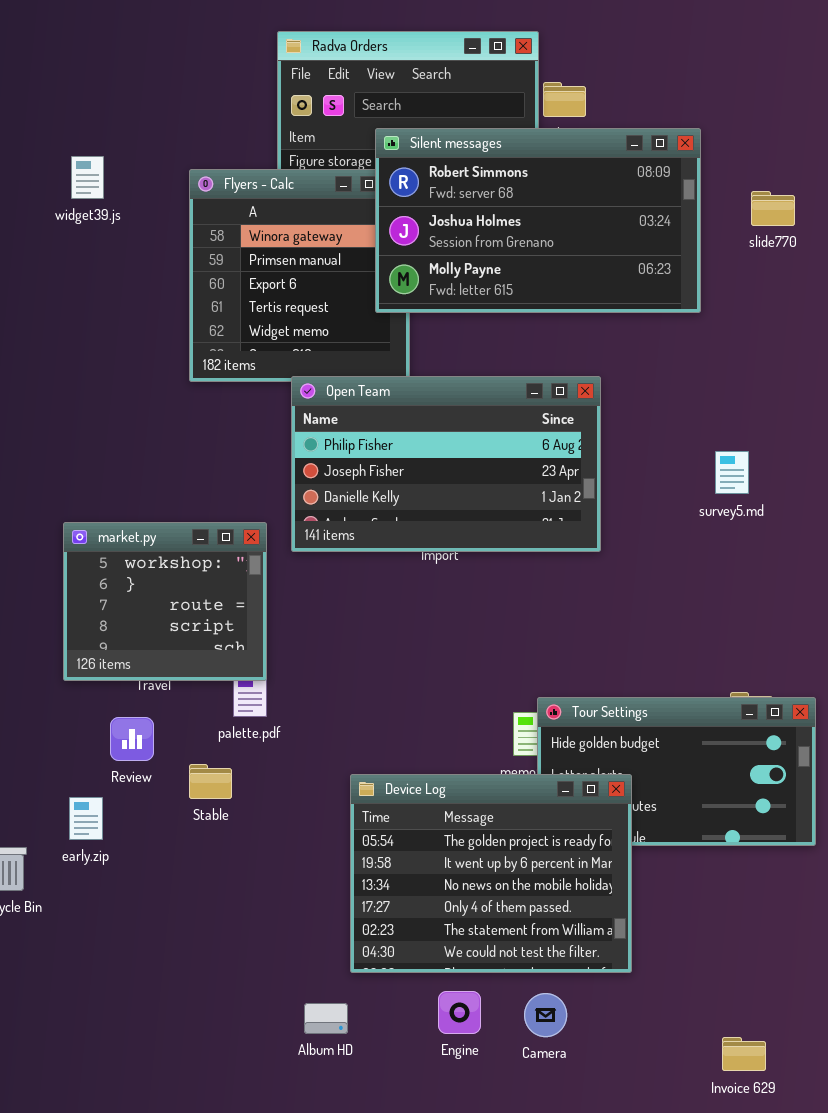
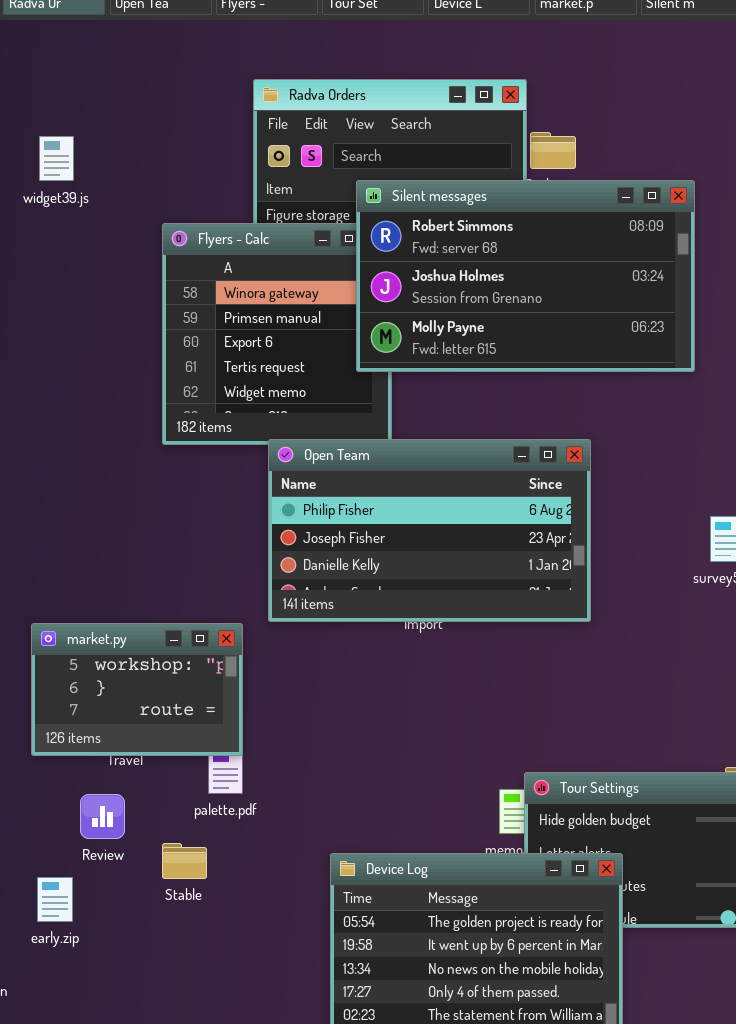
widget39.js: [71,156,104,199] -> [39,136,74,181], moved
market.py: [63,522,267,681] -> [31,623,243,756], resized

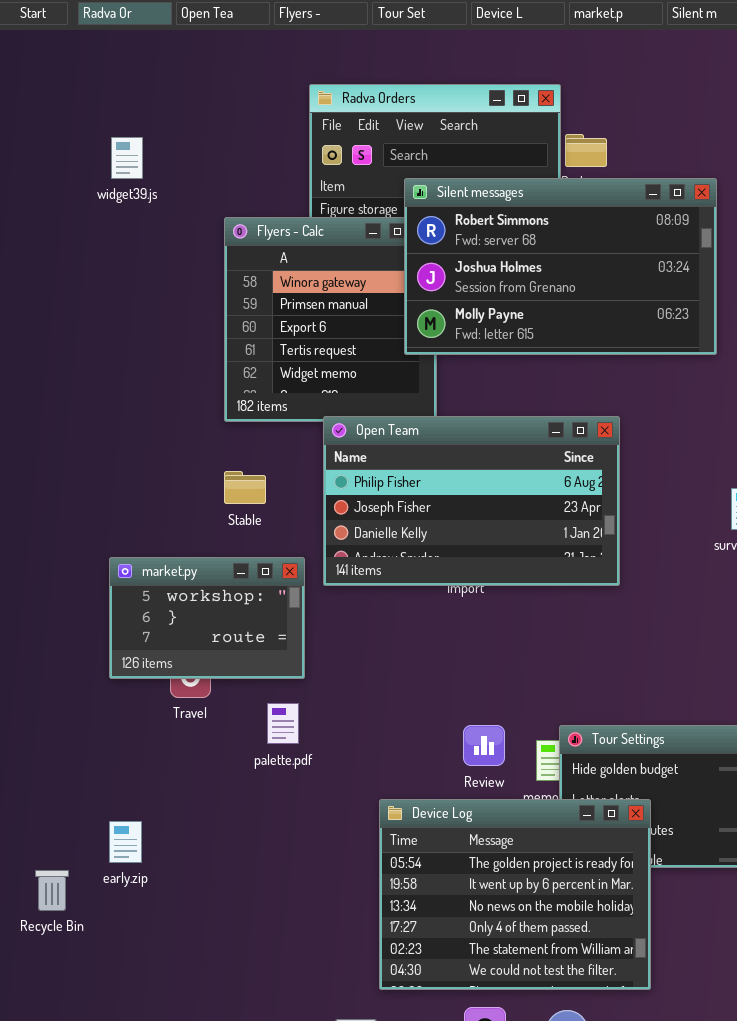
market.py: [31,623,243,756] -> [109,557,305,679], moved
Review: [80,794,125,839] -> [463,725,505,766], moved
Stable: [162,843,207,879] -> [224,471,266,504], moved

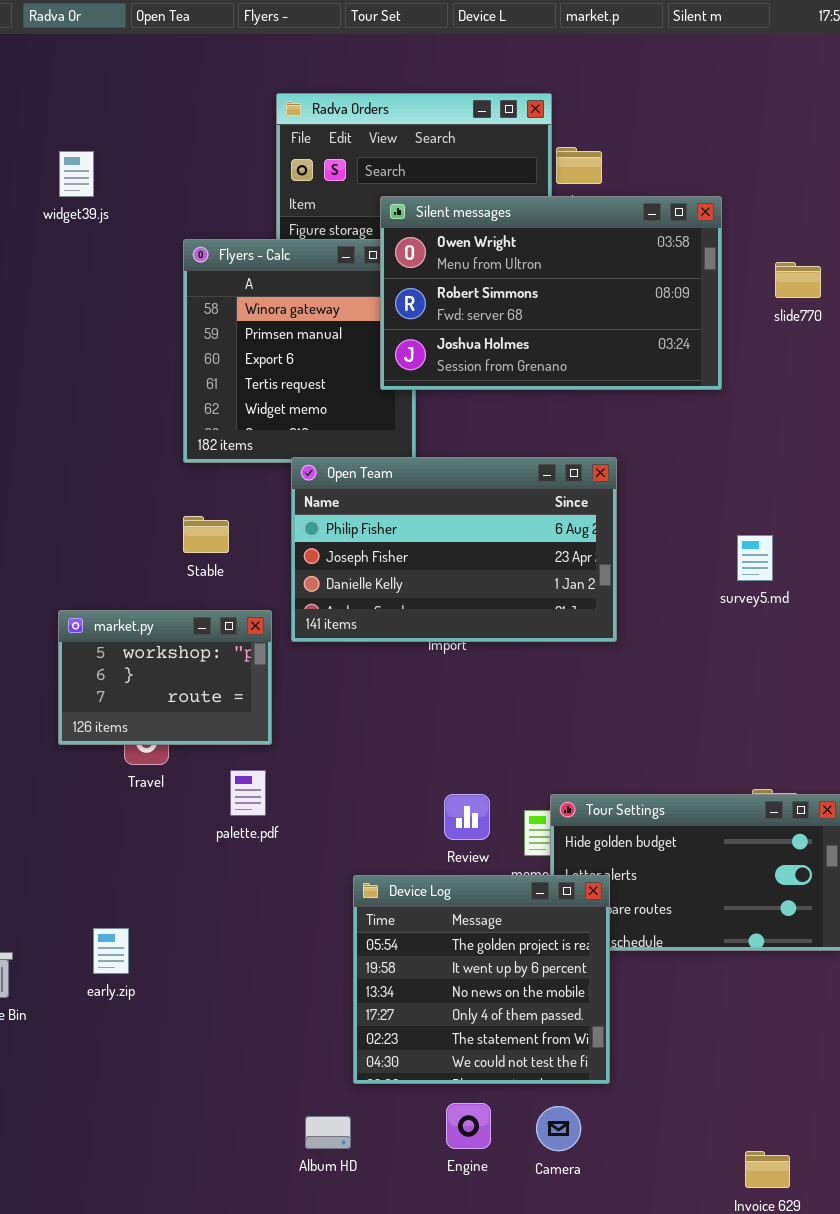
Silent messages: [404,178,717,355] -> [380,196,722,390], scrolled up 1 row
Device Log: [379,799,651,990] -> [353,875,610,1084], resized
early.zip: [109,821,142,863] -> [93,928,129,974], moved

